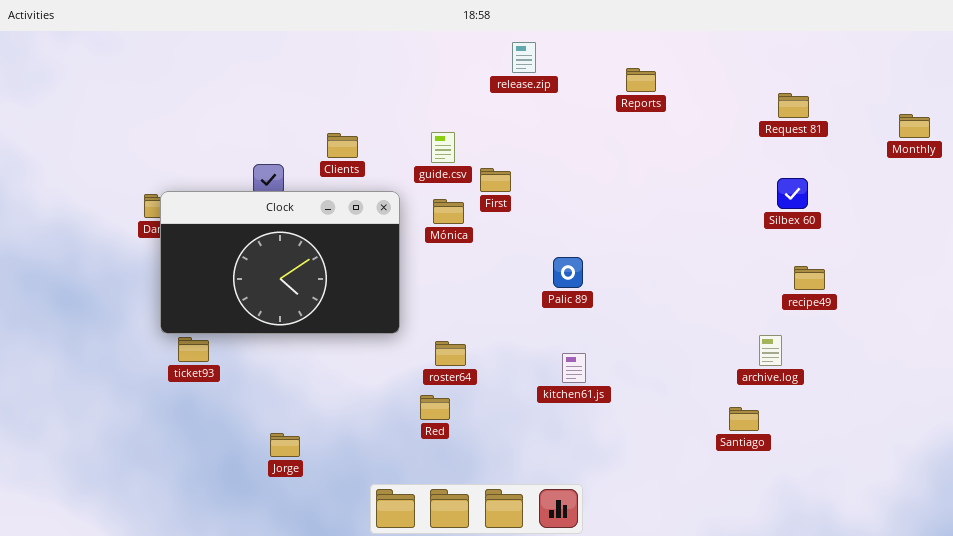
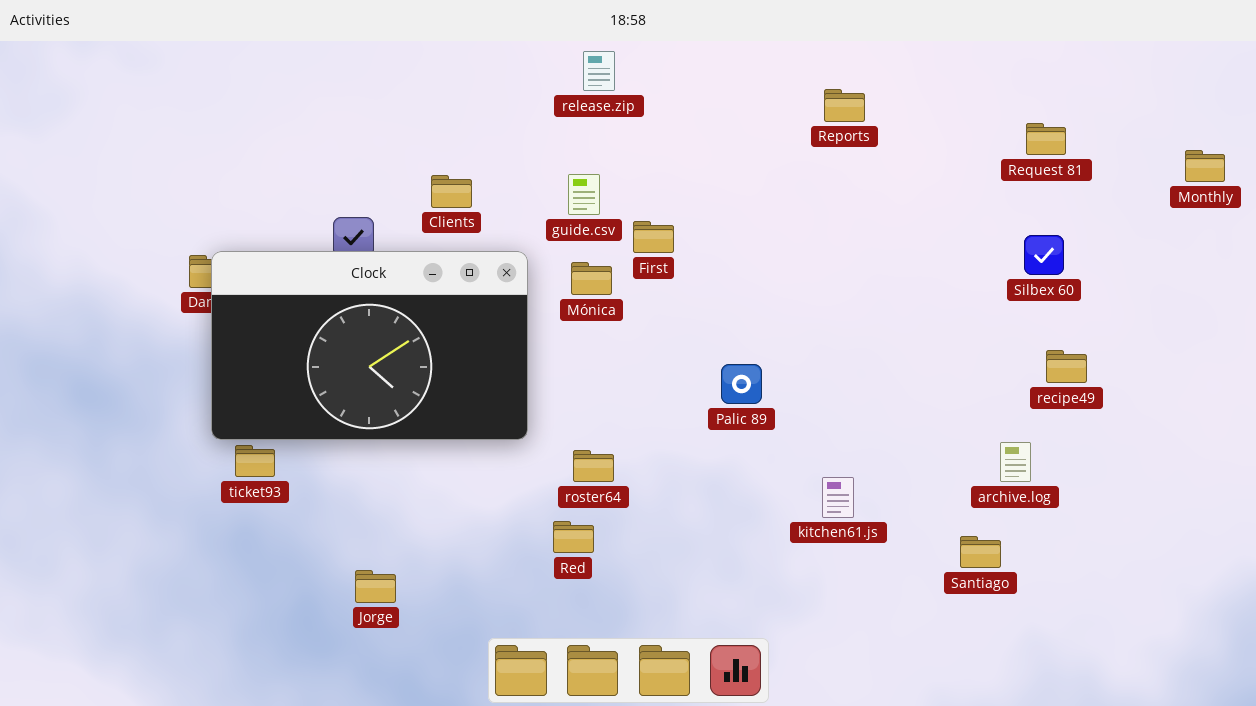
release.zip: [512,42,536,73] -> [583,51,615,91], moved
Palic 89: [553,257,583,288] -> [721,364,762,404], moved
kitchen61.js: [562,353,586,383] -> [822,477,854,518], moved

